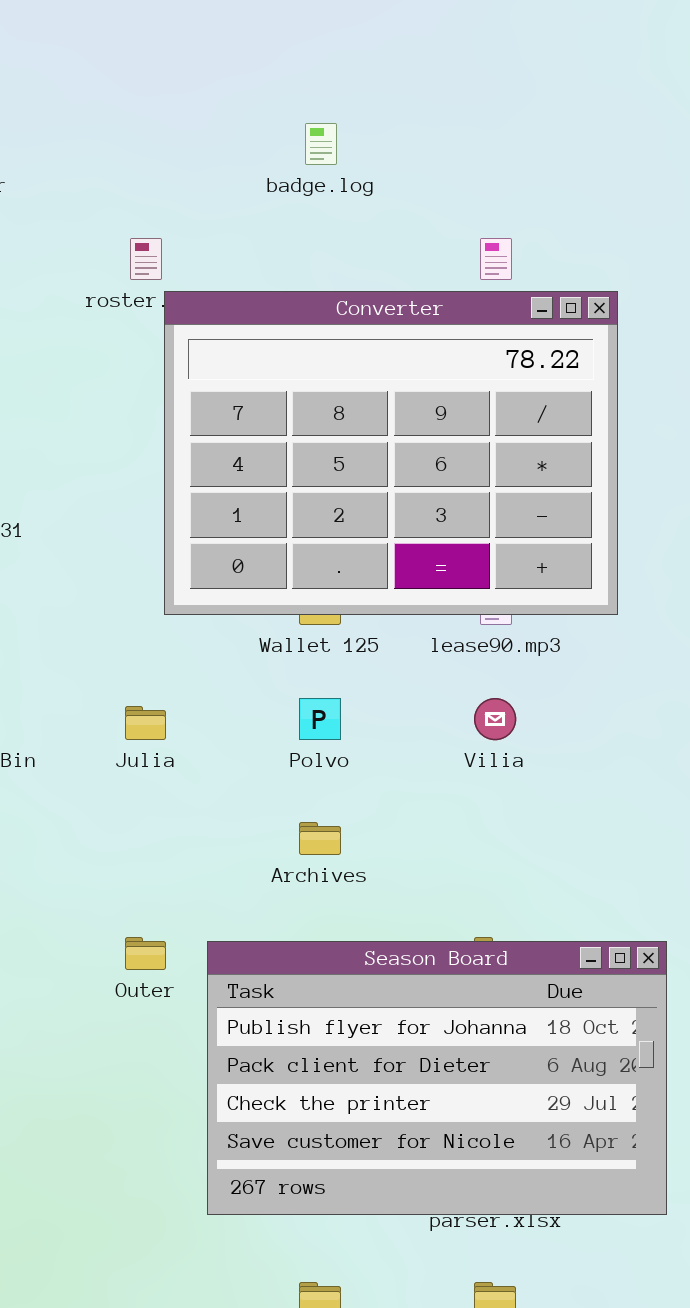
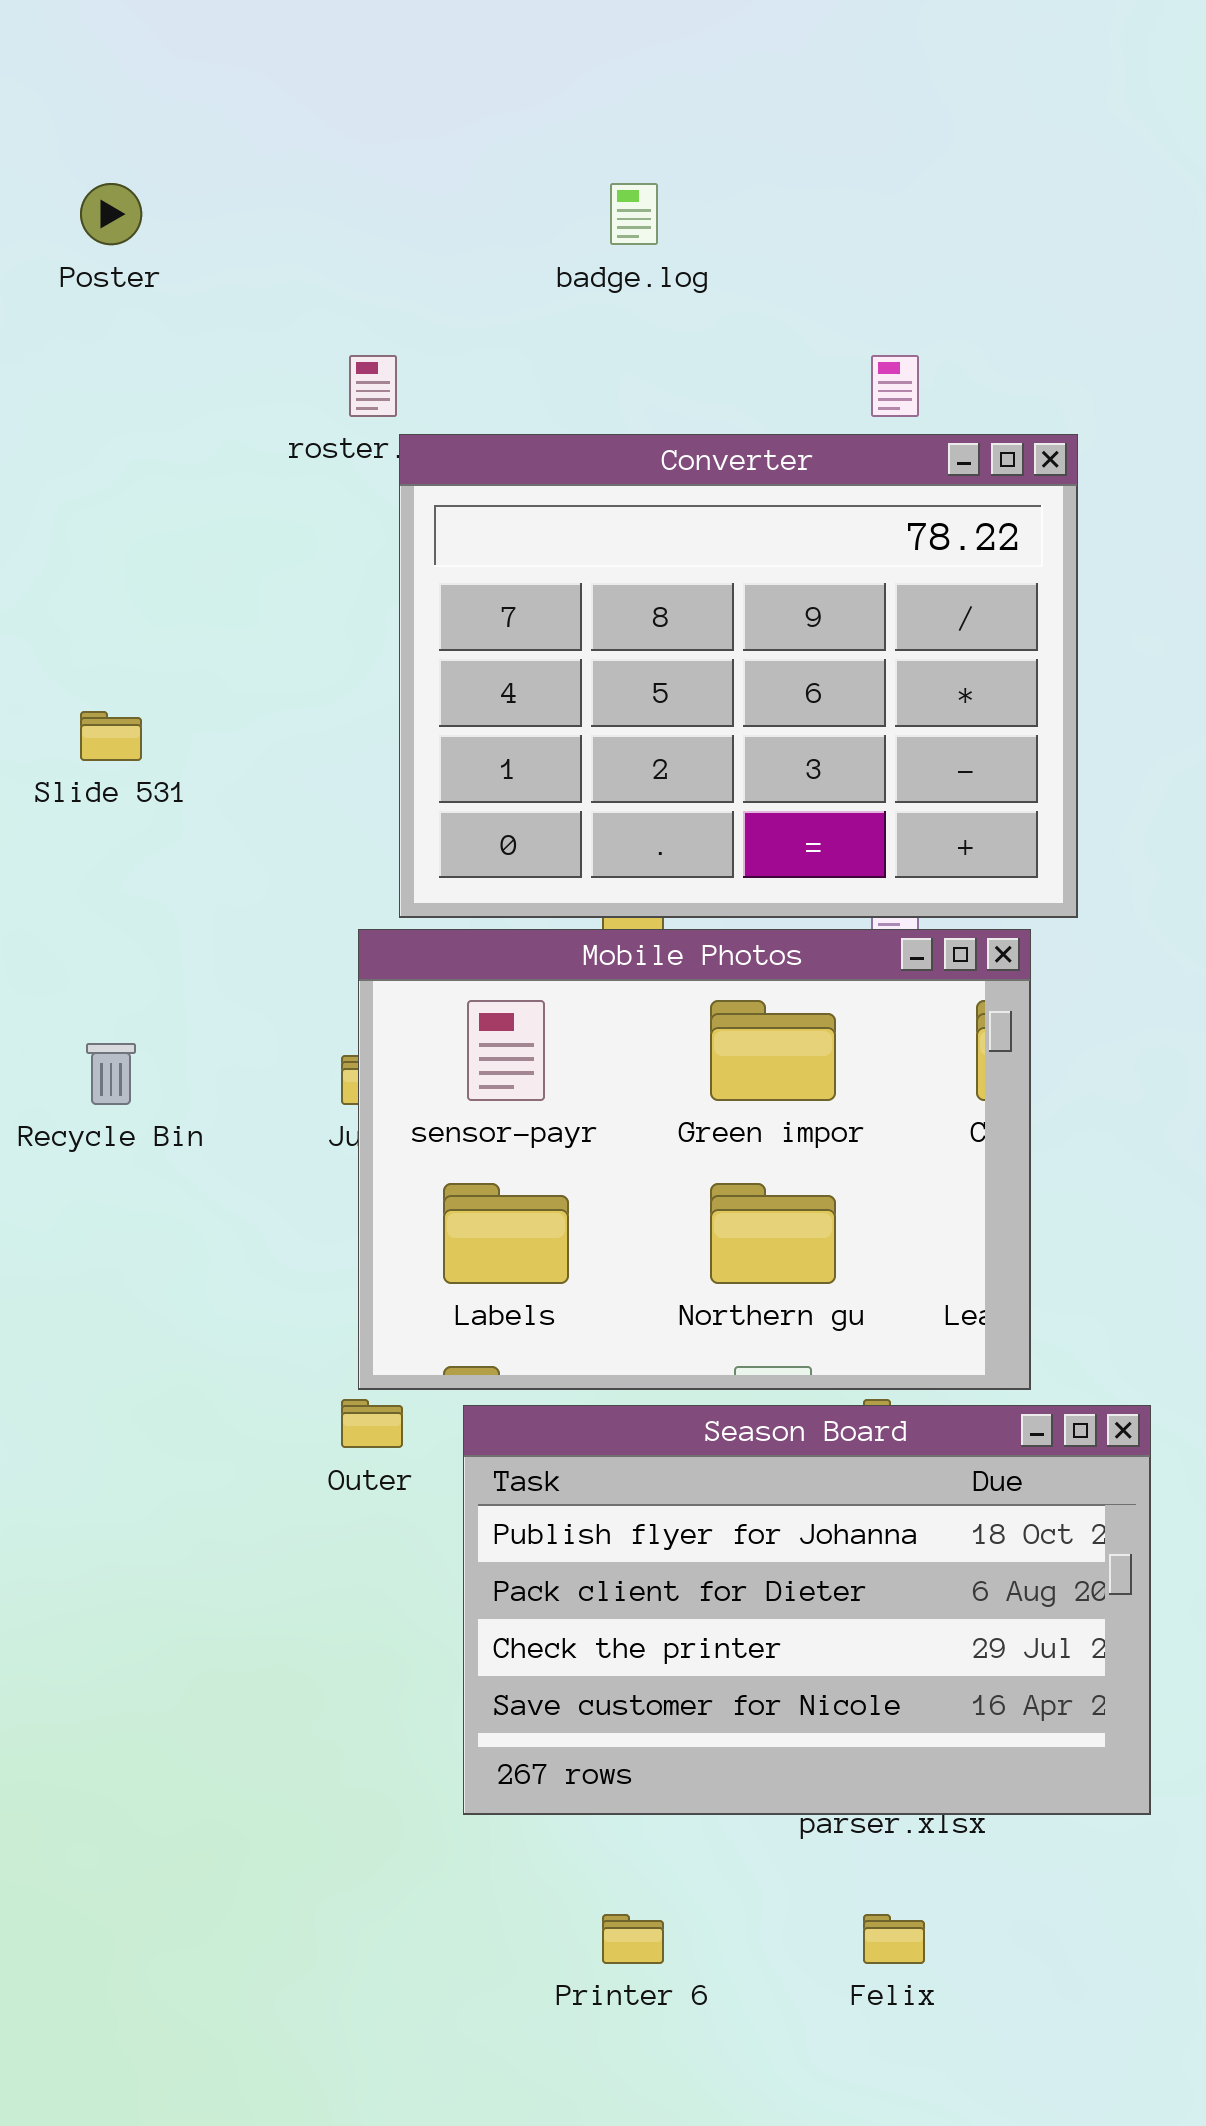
Mobile Photos: none -> [358,929,1031,1390], opened

